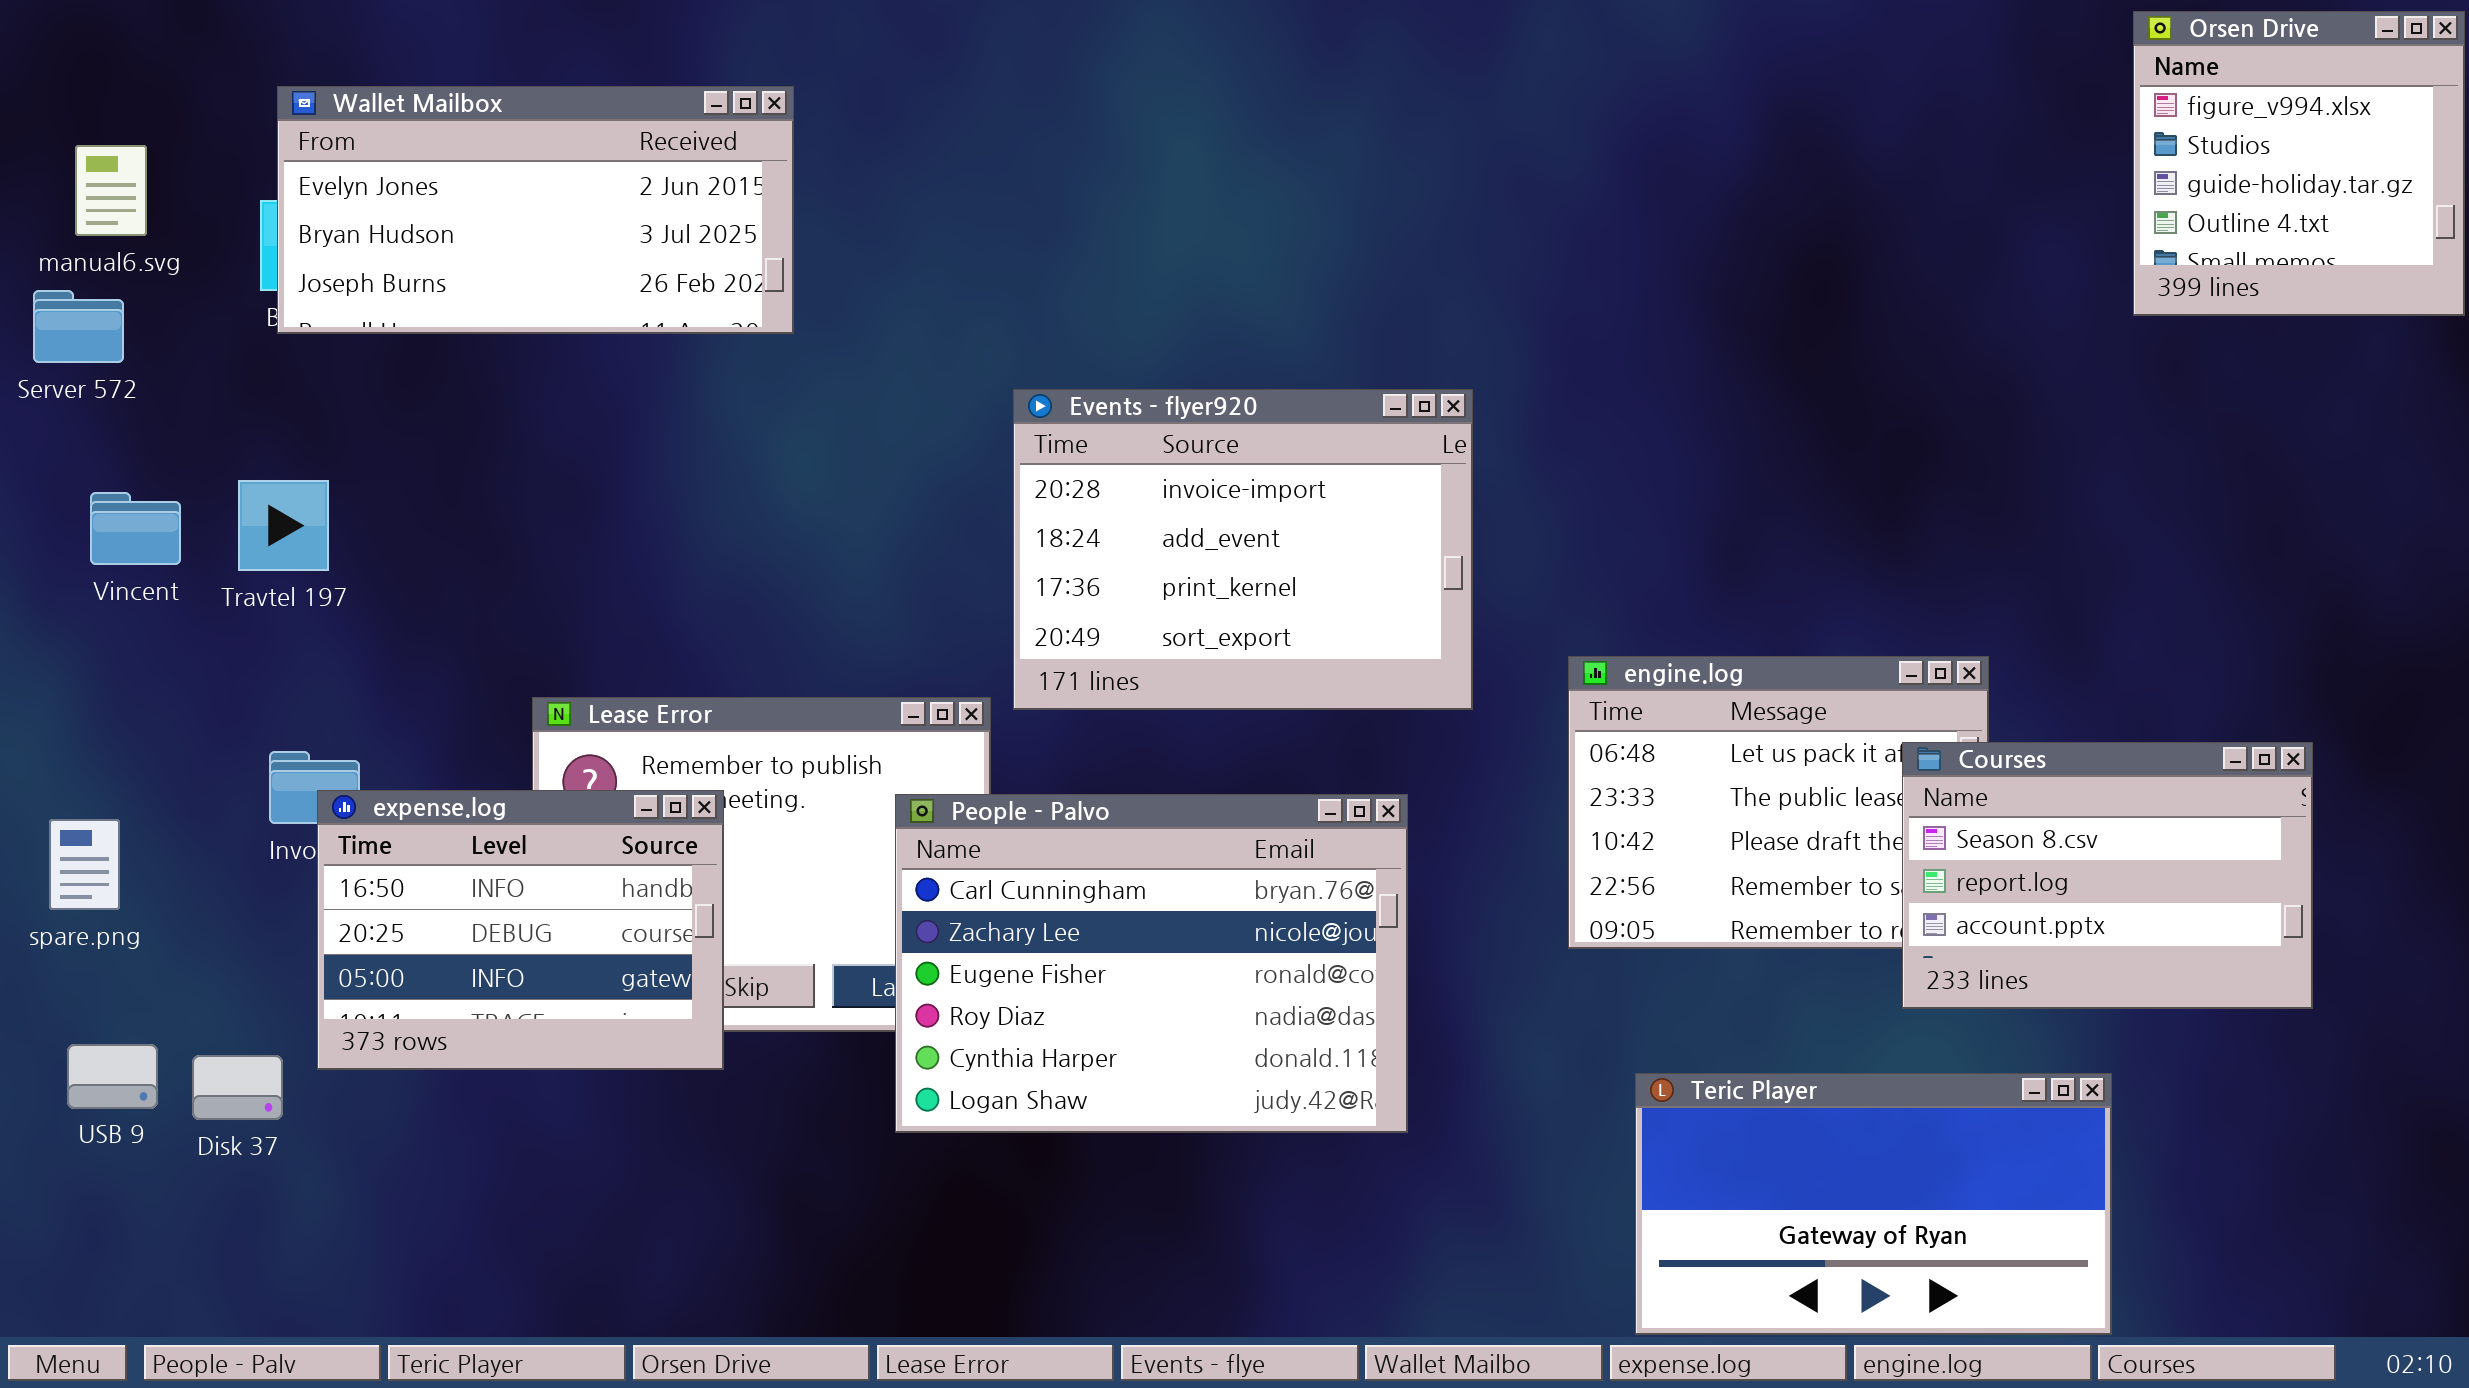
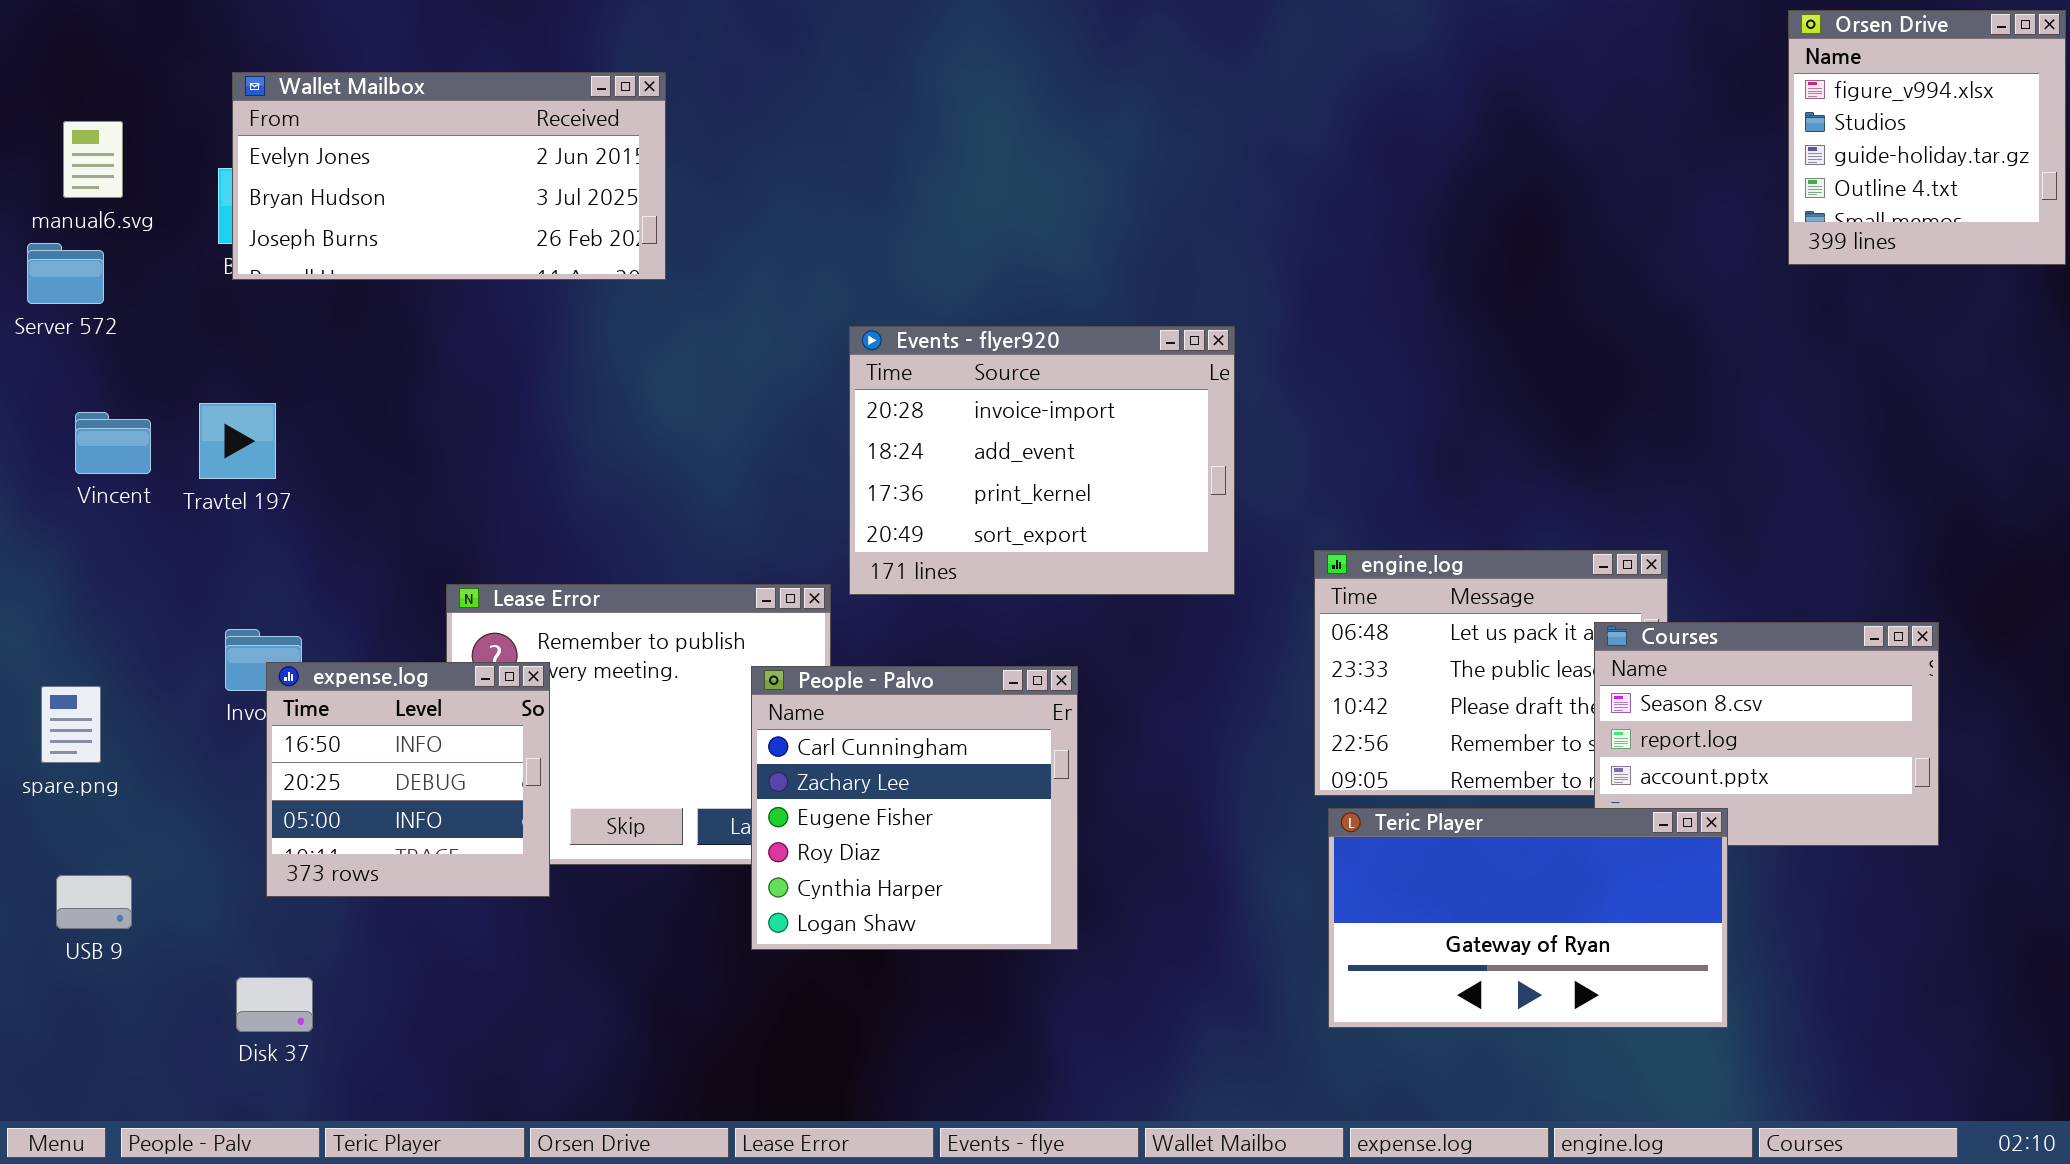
expense.log: [317,790,724,1070] -> [266,662,550,897], resized
People - Palvo: [895,794,1408,1133] -> [751,666,1078,950], resized
Disk 37: [192,1055,283,1120] -> [236,977,313,1032], moved
Teric Player: [1635,1073,2112,1335] -> [1328,808,1728,1028], moved

